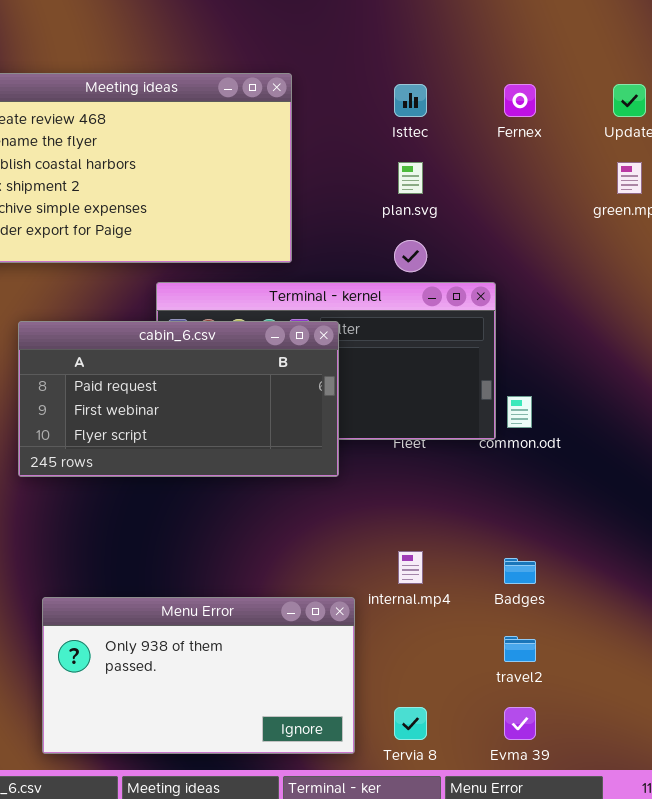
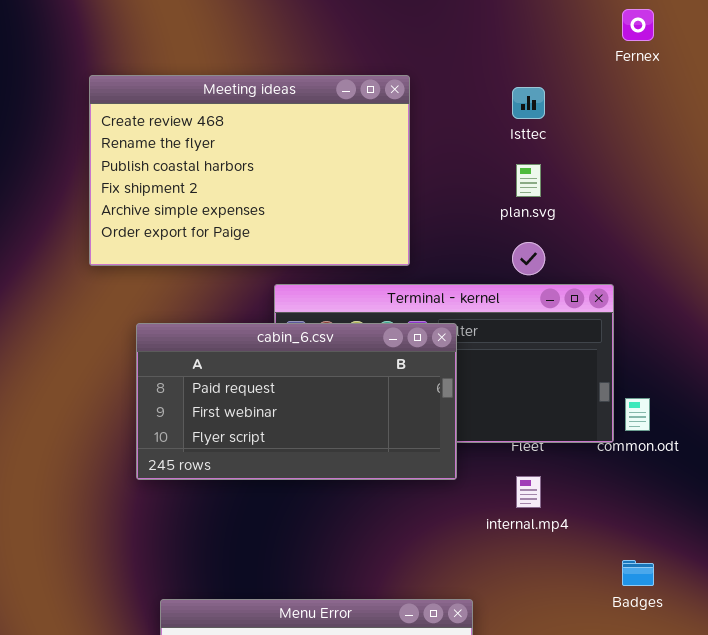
Fernex: [504,84,536,117] -> [622,9,654,41], moved
internal.mp4: [398,551,423,584] -> [516,476,541,508], moved

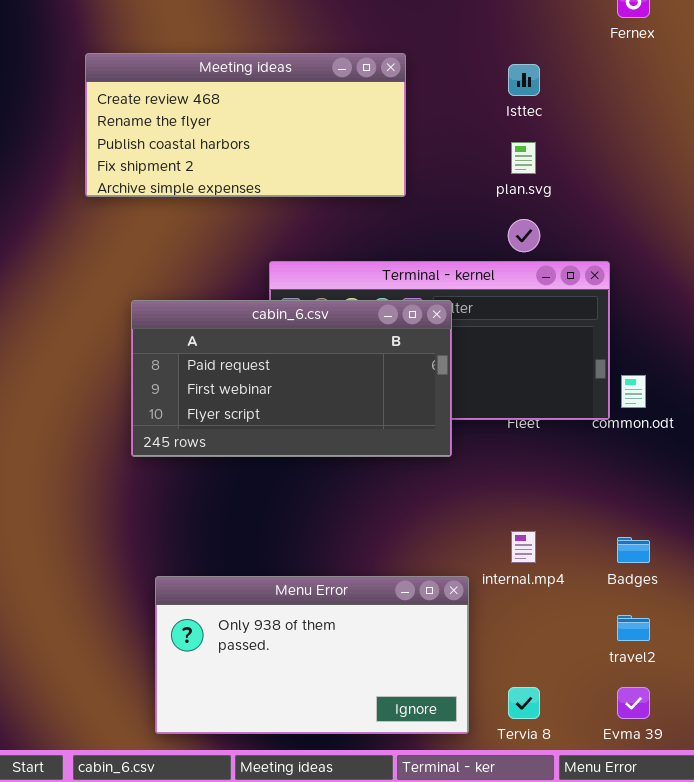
Meeting ideas: [89,75,410,266] -> [85,53,406,197], resized
internal.mp4: [516,476,541,508] -> [511,531,536,563], moved

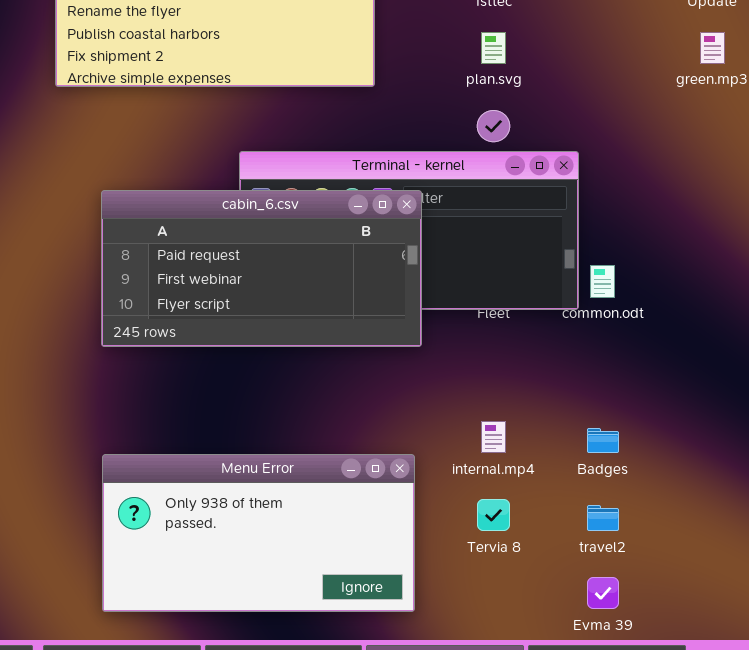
Menu Error: [155,576,469,734] -> [102,454,415,612], moved
Tervia 8: [508,687,540,719] -> [477,499,510,531], moved

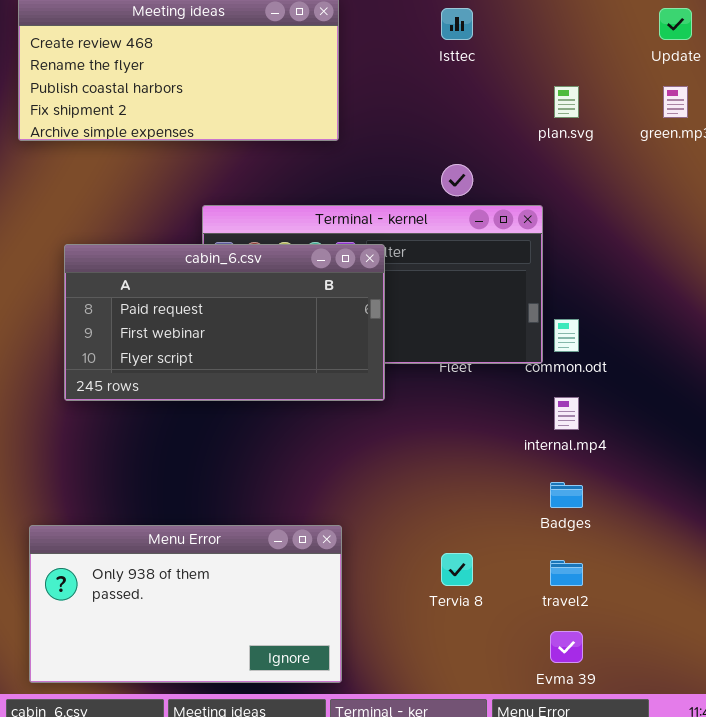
plan.svg: [481,32,506,64] -> [554,86,579,118], moved
internal.mp4: [481,421,506,453] -> [554,397,579,430], moved
Menu Error: [102,454,415,612] -> [29,525,342,683], moved

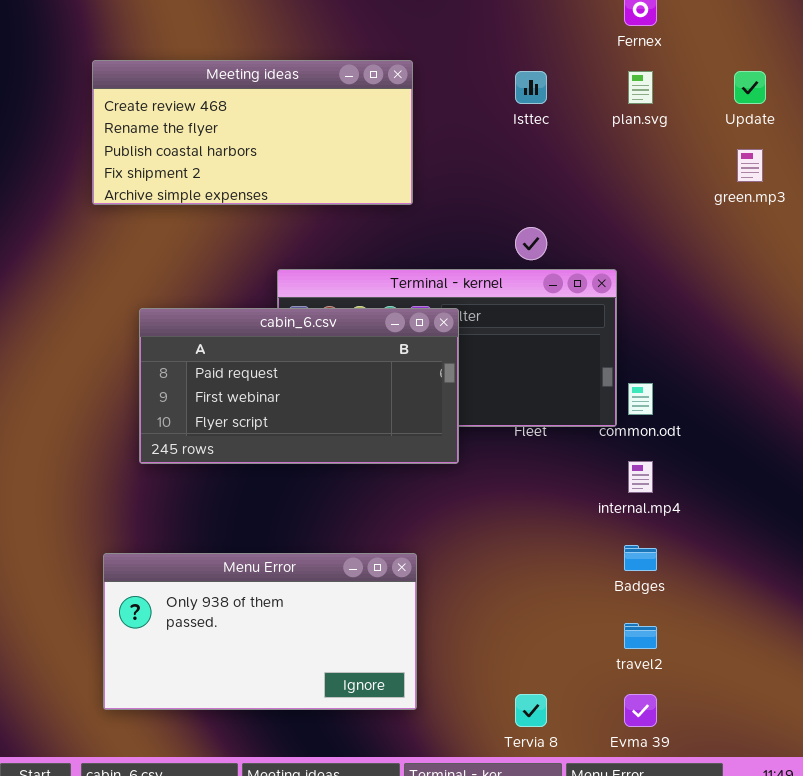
plan.svg: [554,86,579,118] -> [628,71,653,104], moved
Menu Error: [29,525,342,683] -> [103,553,417,710], moved
Tervia 8: [441,553,473,586] -> [515,694,547,727], moved

